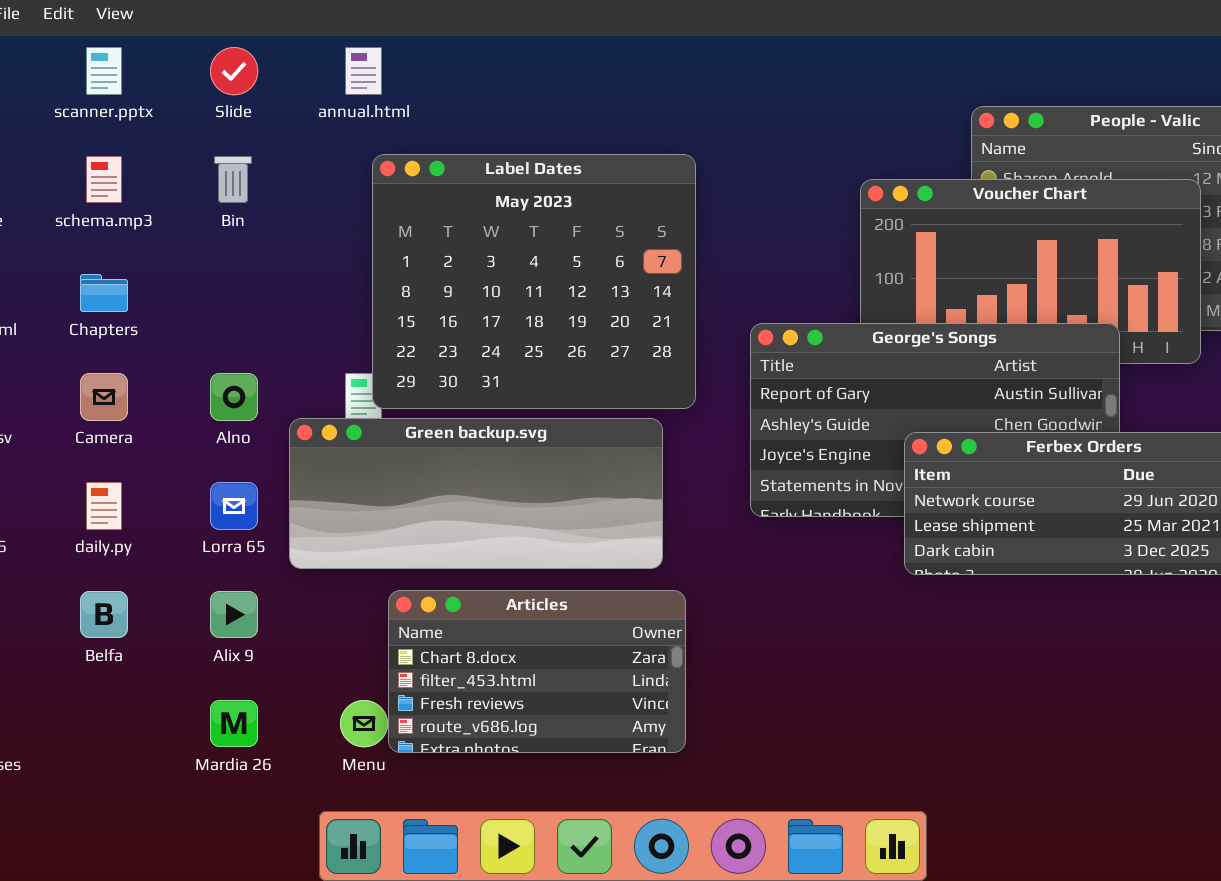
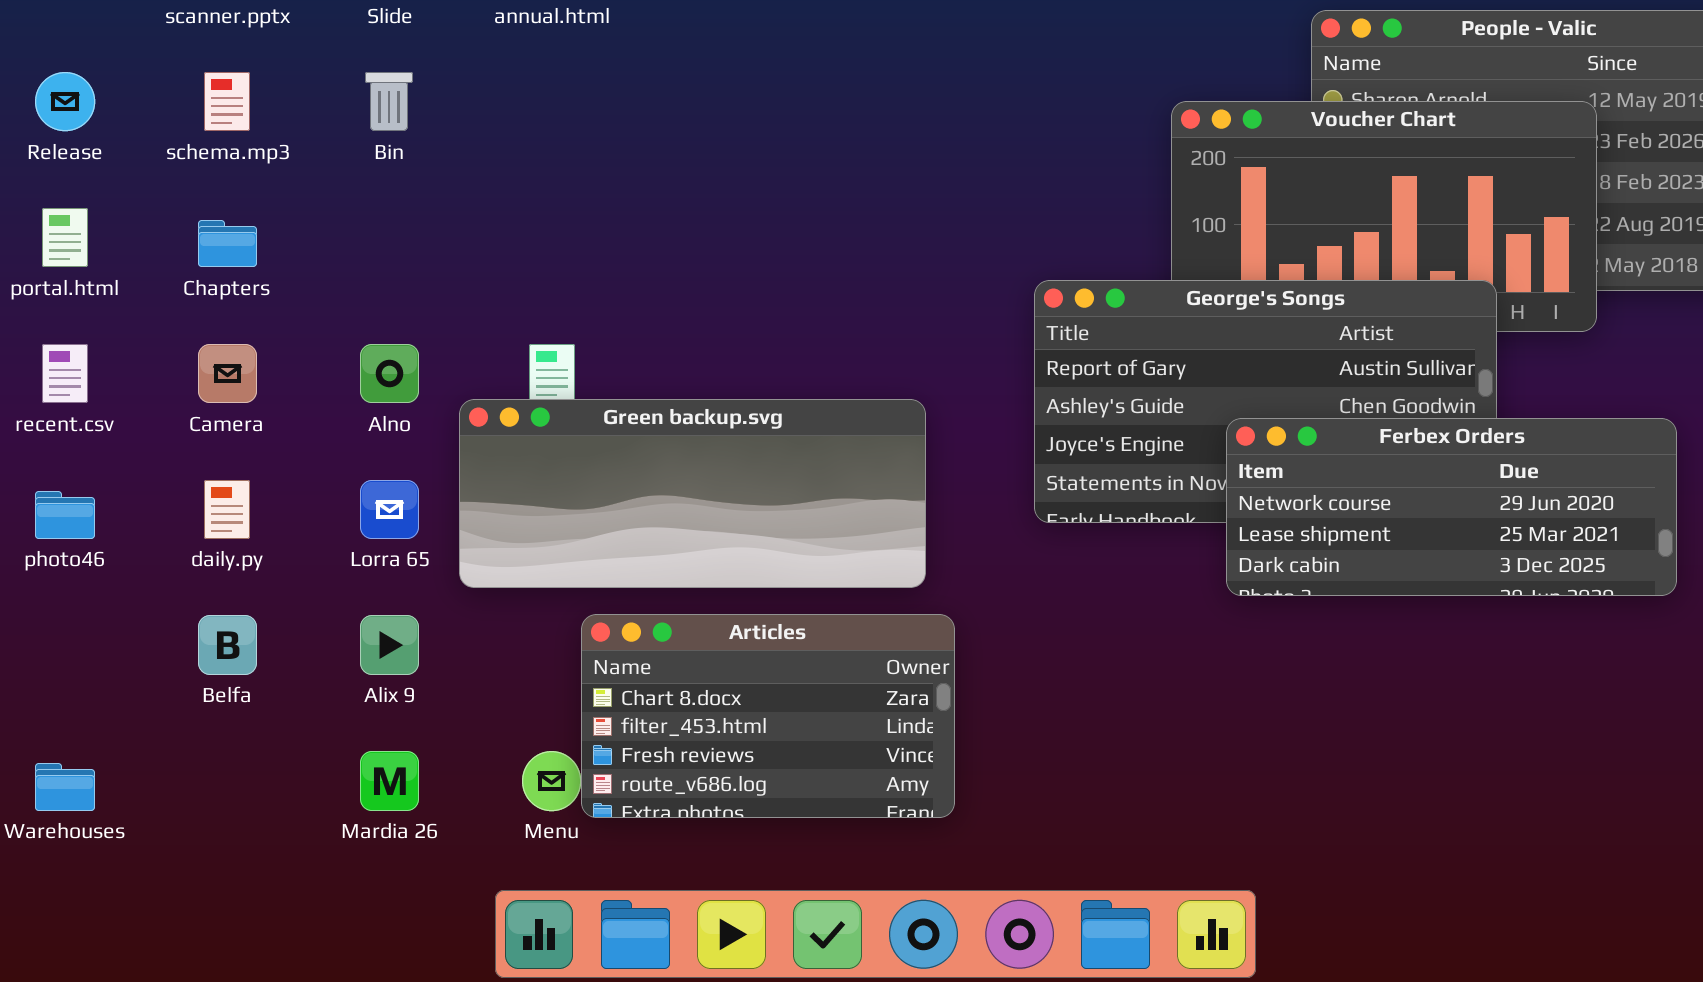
Label Dates: [372,154,696,409] -> none, closed

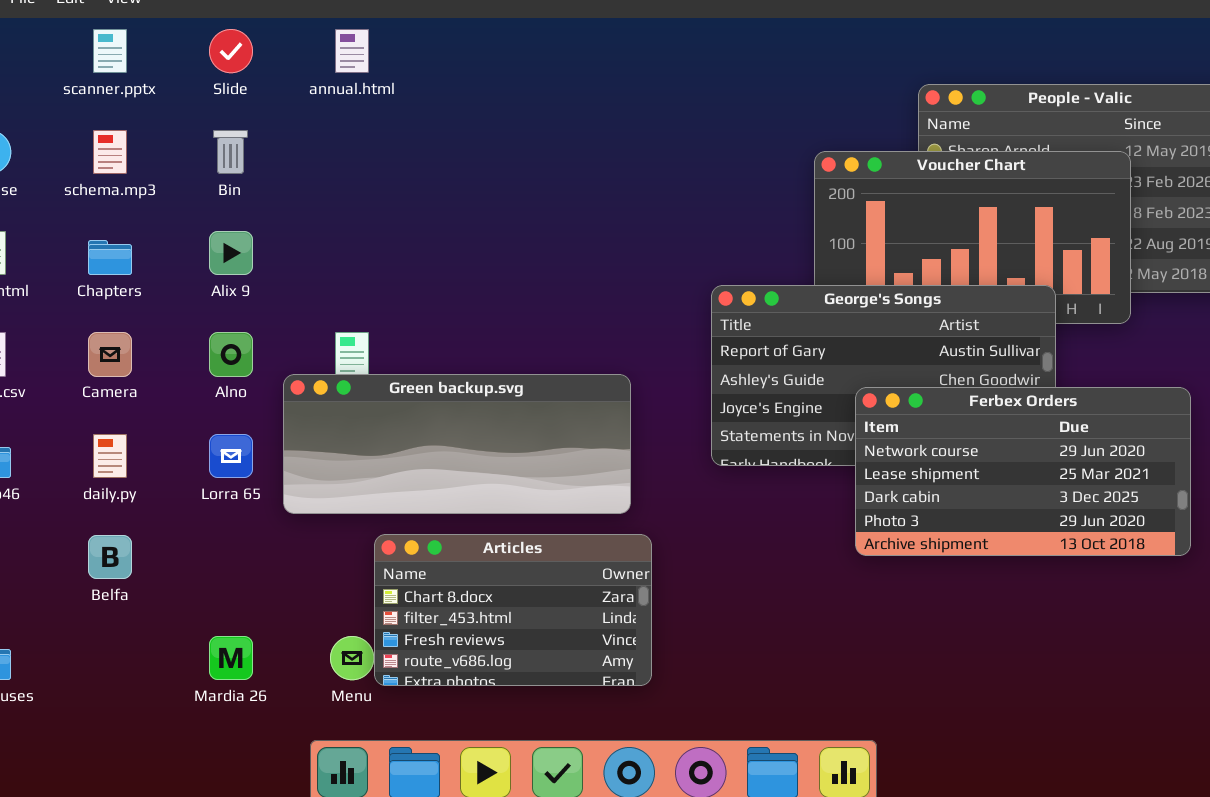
Ferbex Orders: [1226,418,1677,596] -> [855,387,1191,556], resized
Alix 9: [360,615,419,675] -> [209,231,253,275], moved

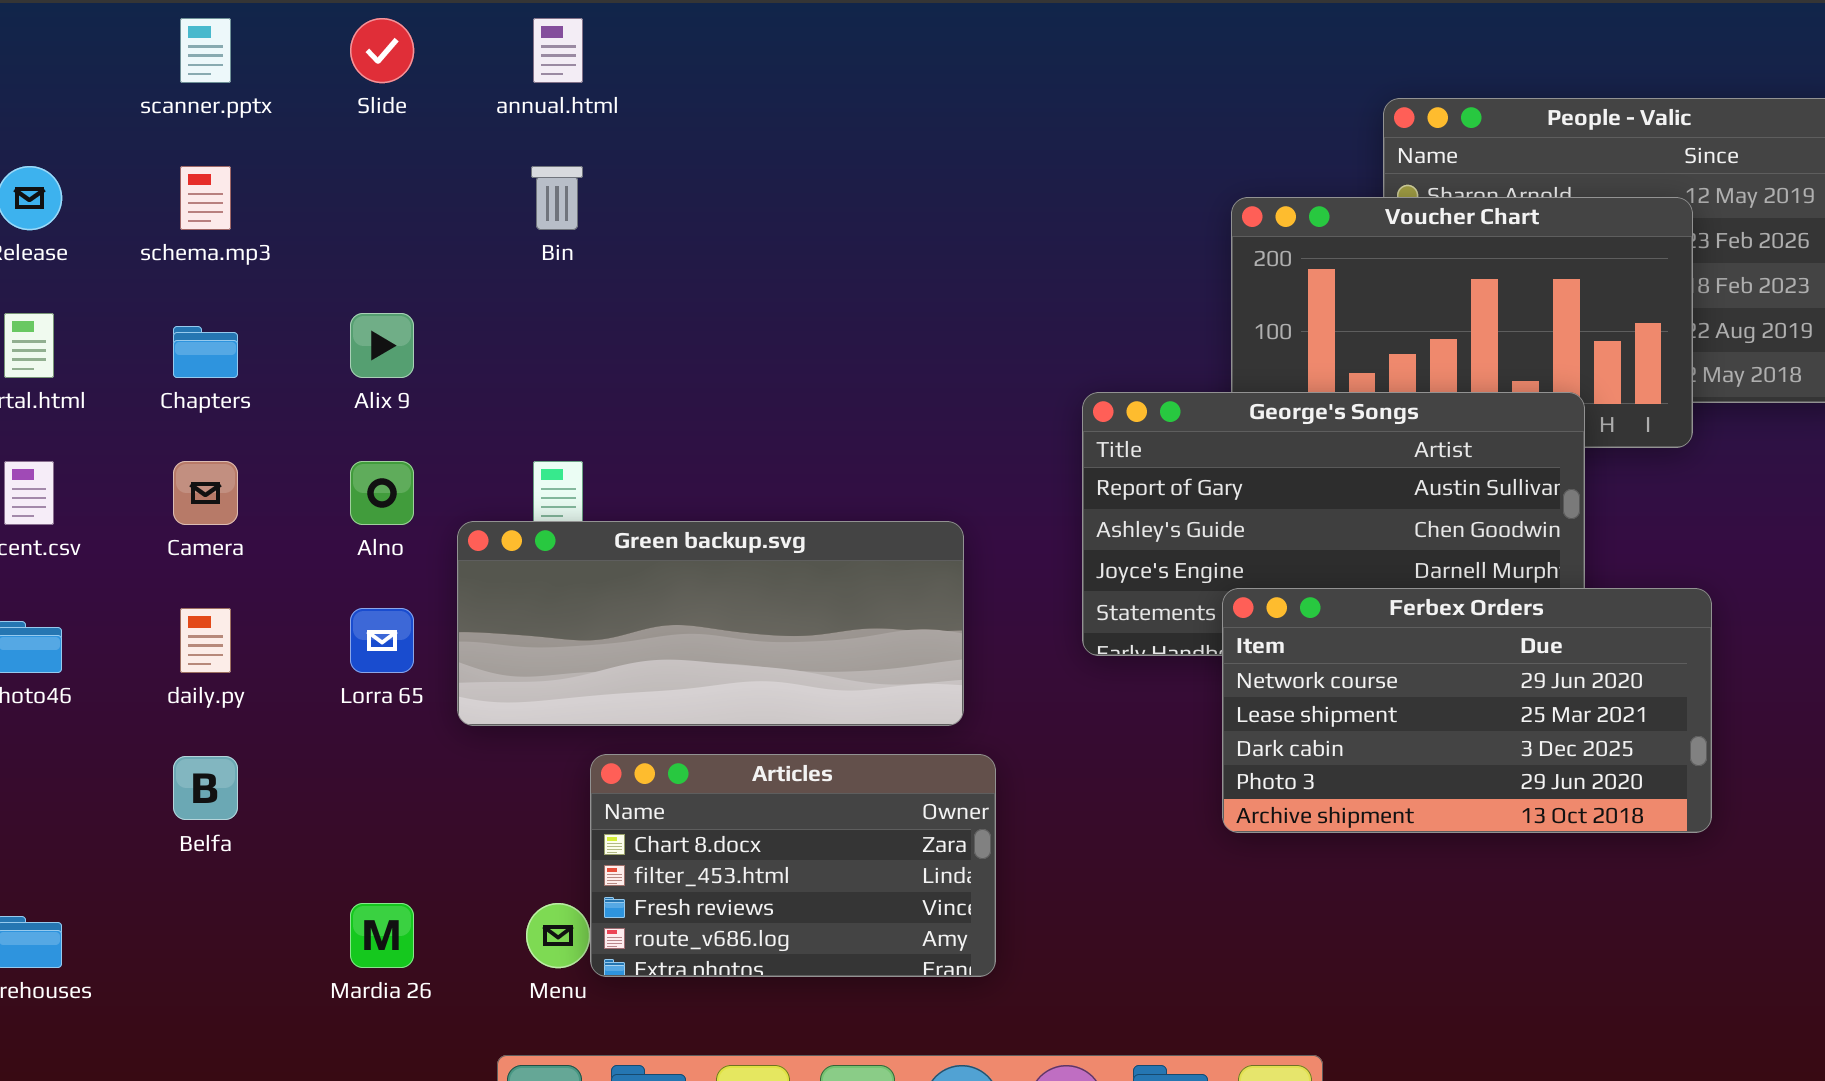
Bin: [213,130,248,174] -> [531,166,583,230], moved
Ferbex Orders: [855,387,1191,556] -> [1222,588,1712,833], moved

